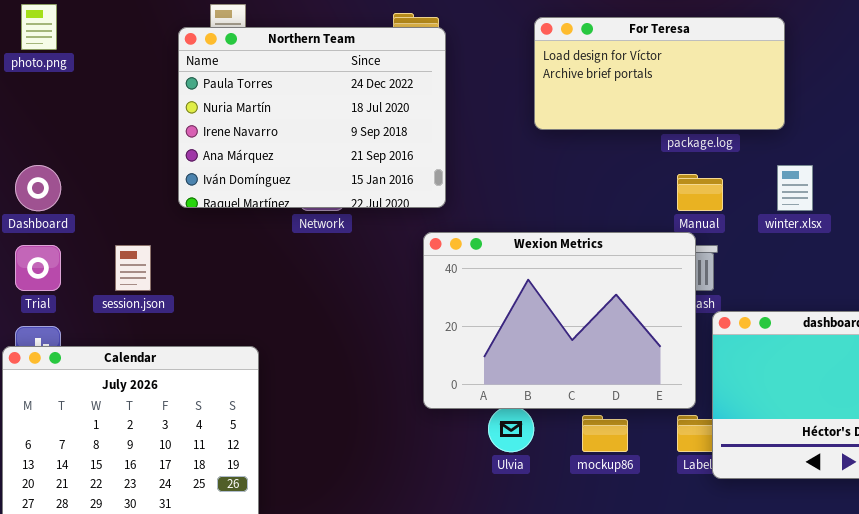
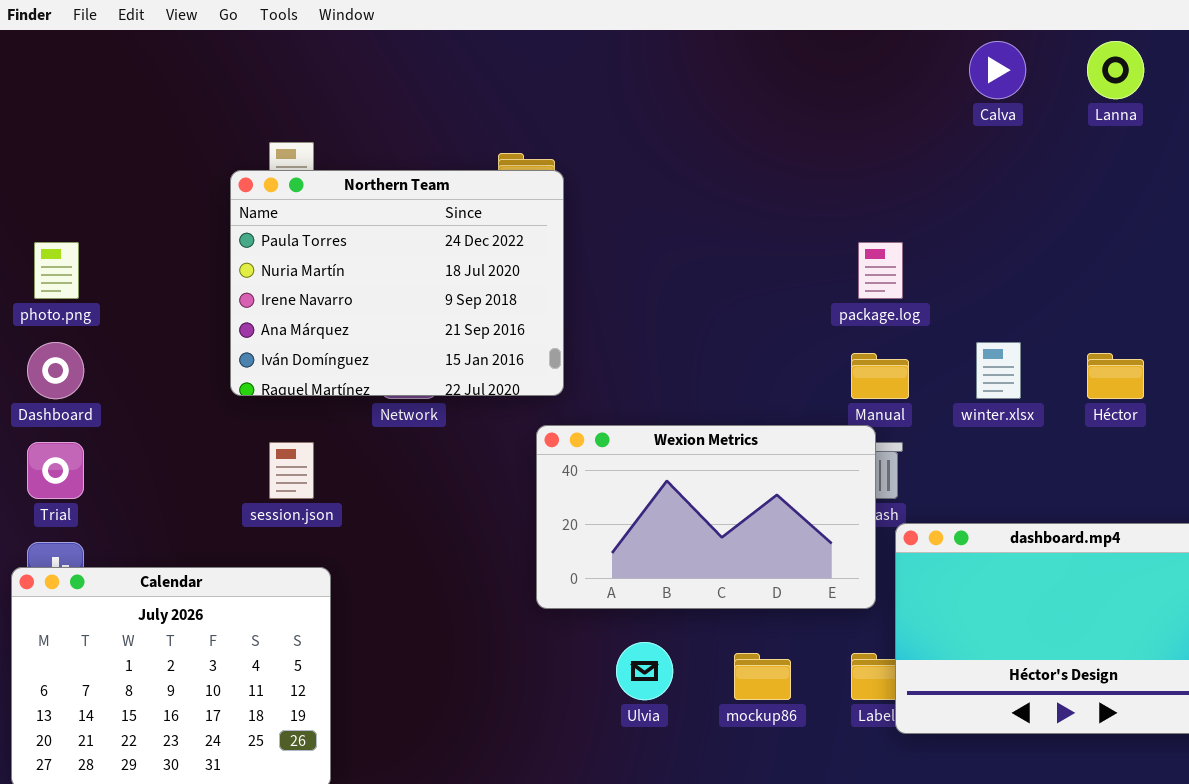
photo.png: [21,4,57,50] -> [34,242,79,299], moved
For Teresa: [534,17,785,130] -> none, closed
Wexion Metrics: [423,232,696,409] -> [536,425,876,609], resized
session.json: [115,245,151,291] -> [269,442,314,499], moved

